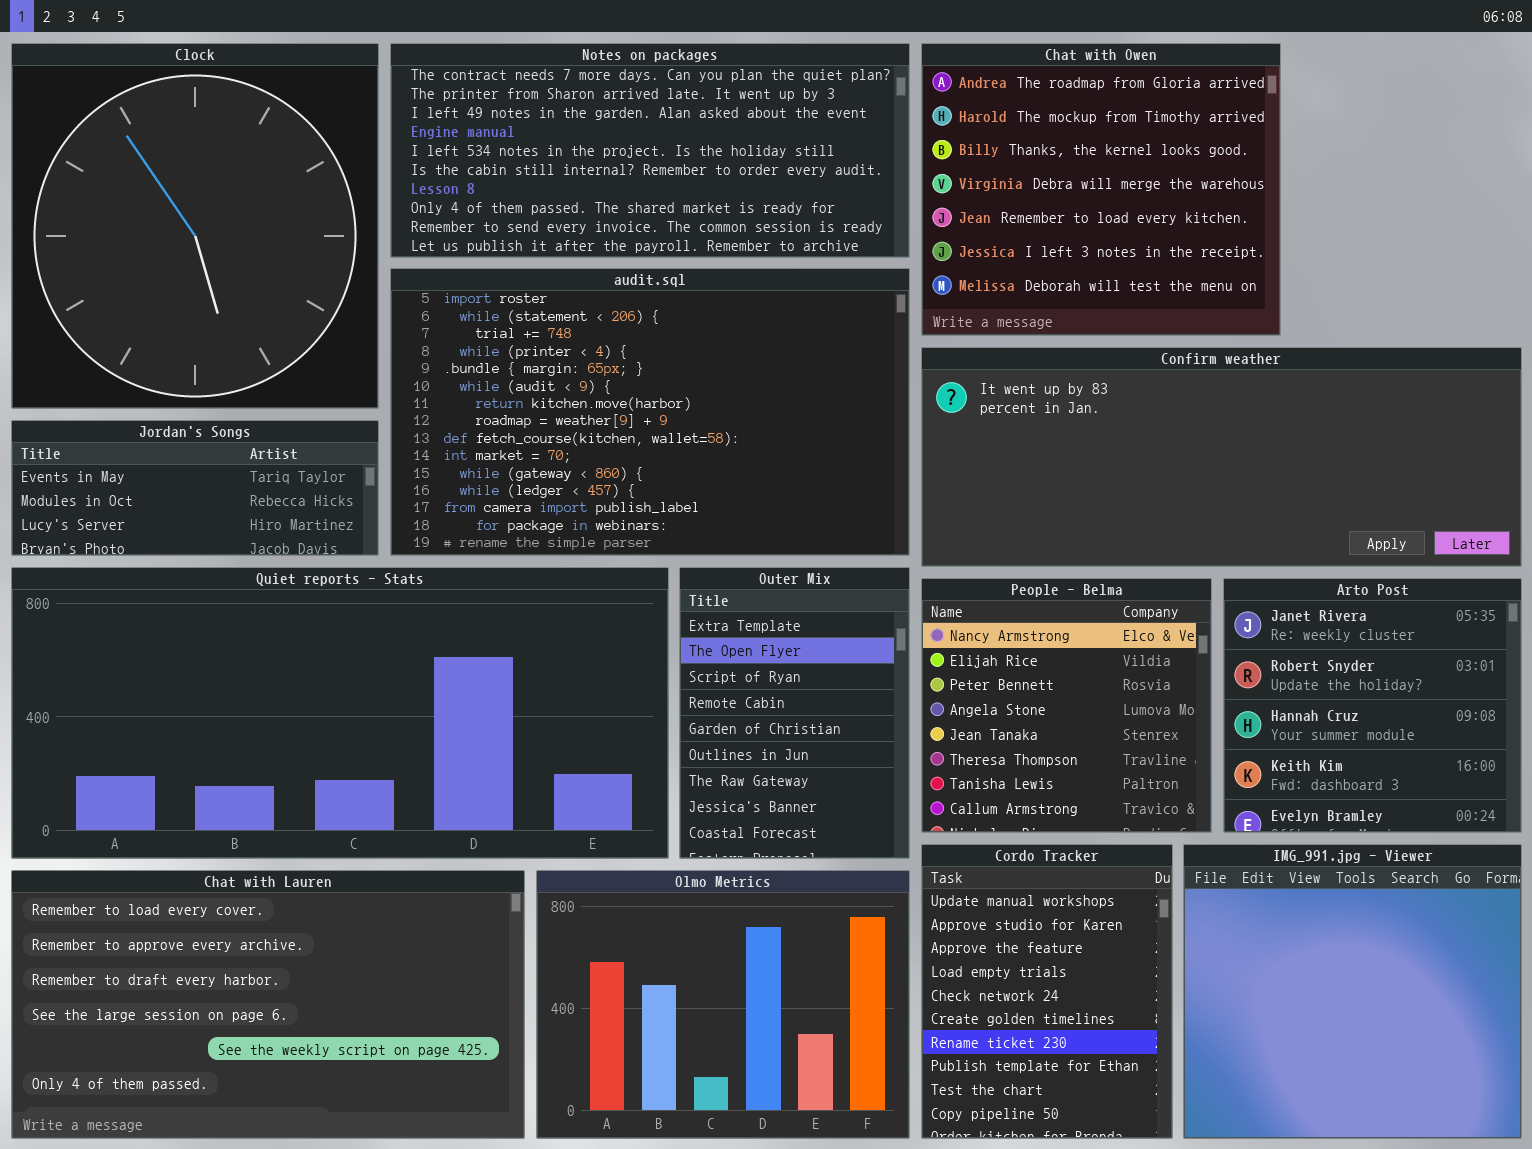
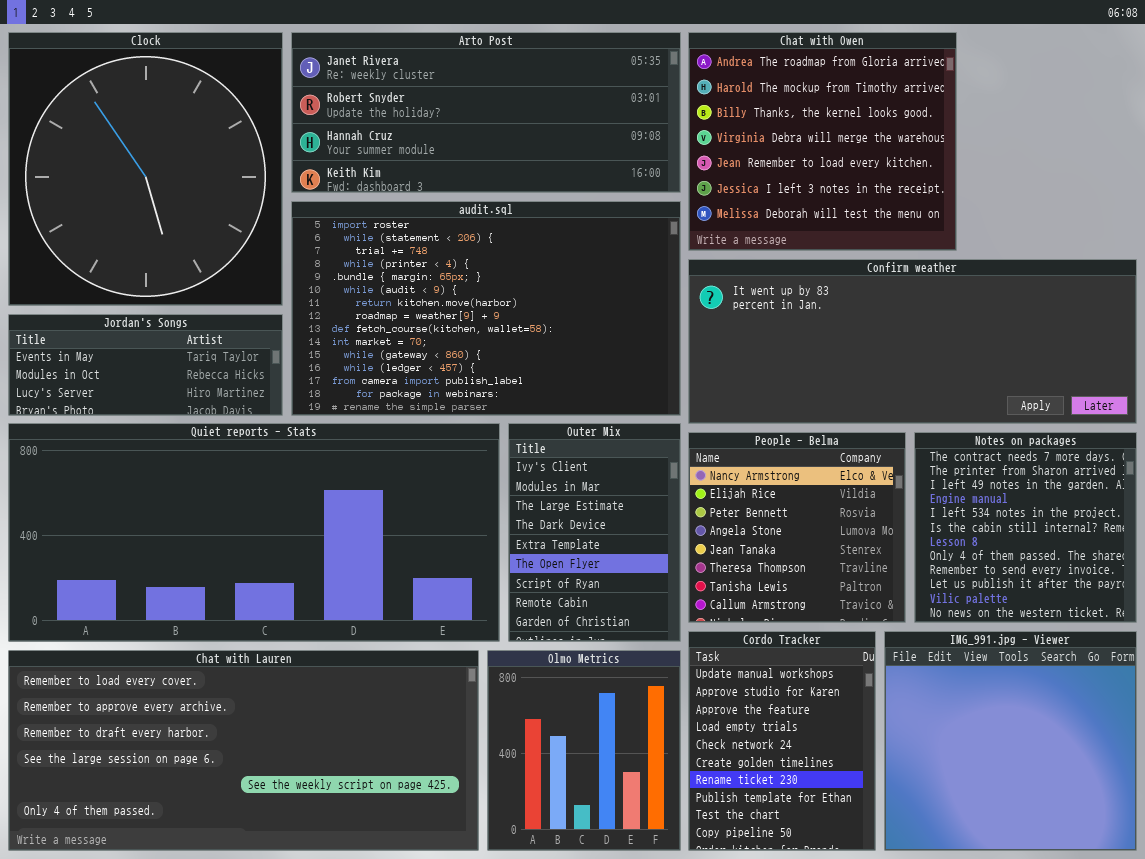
Notes on packages: [390,43,910,258] -> [914,432,1137,623], moved, resized
Outer Mix: [679,567,910,859] -> [508,423,681,642], scrolled up 4 rows
Arto Post: [1223,578,1522,833] -> [291,32,681,193], moved, resized
Chat with Lauren: [11,870,525,1139] -> [8,650,479,851], resized
Olmo Metrics: [536,870,910,1139] -> [487,650,681,851], resized

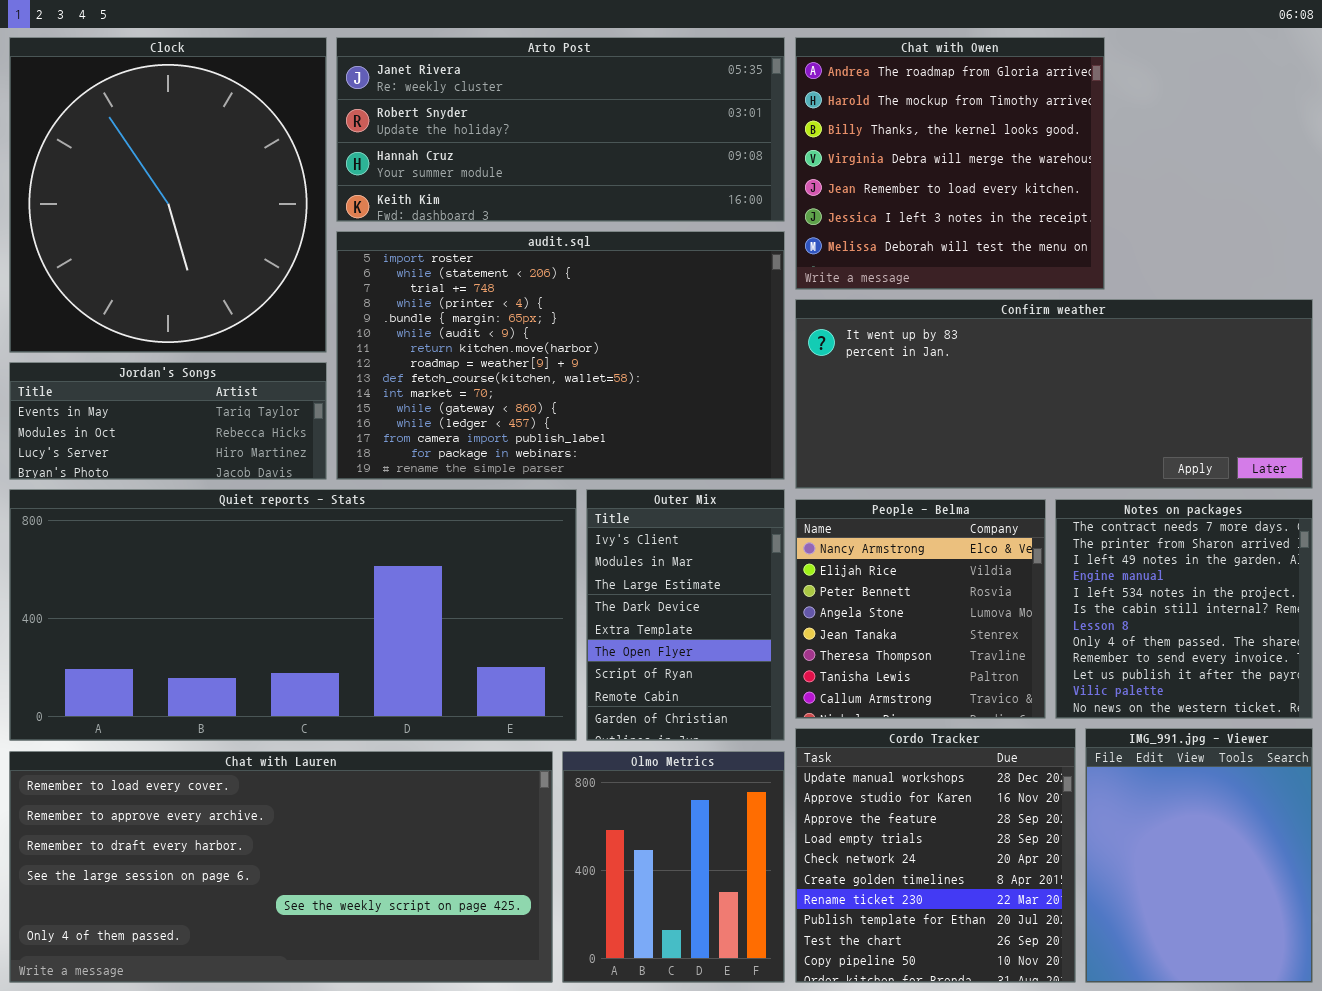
Cordo Tracker: [688,631,876,851] -> [795,728,1076,983], resized
IMG_991.jpg - Viewer: [884,631,1137,851] -> [1085,728,1313,983], resized

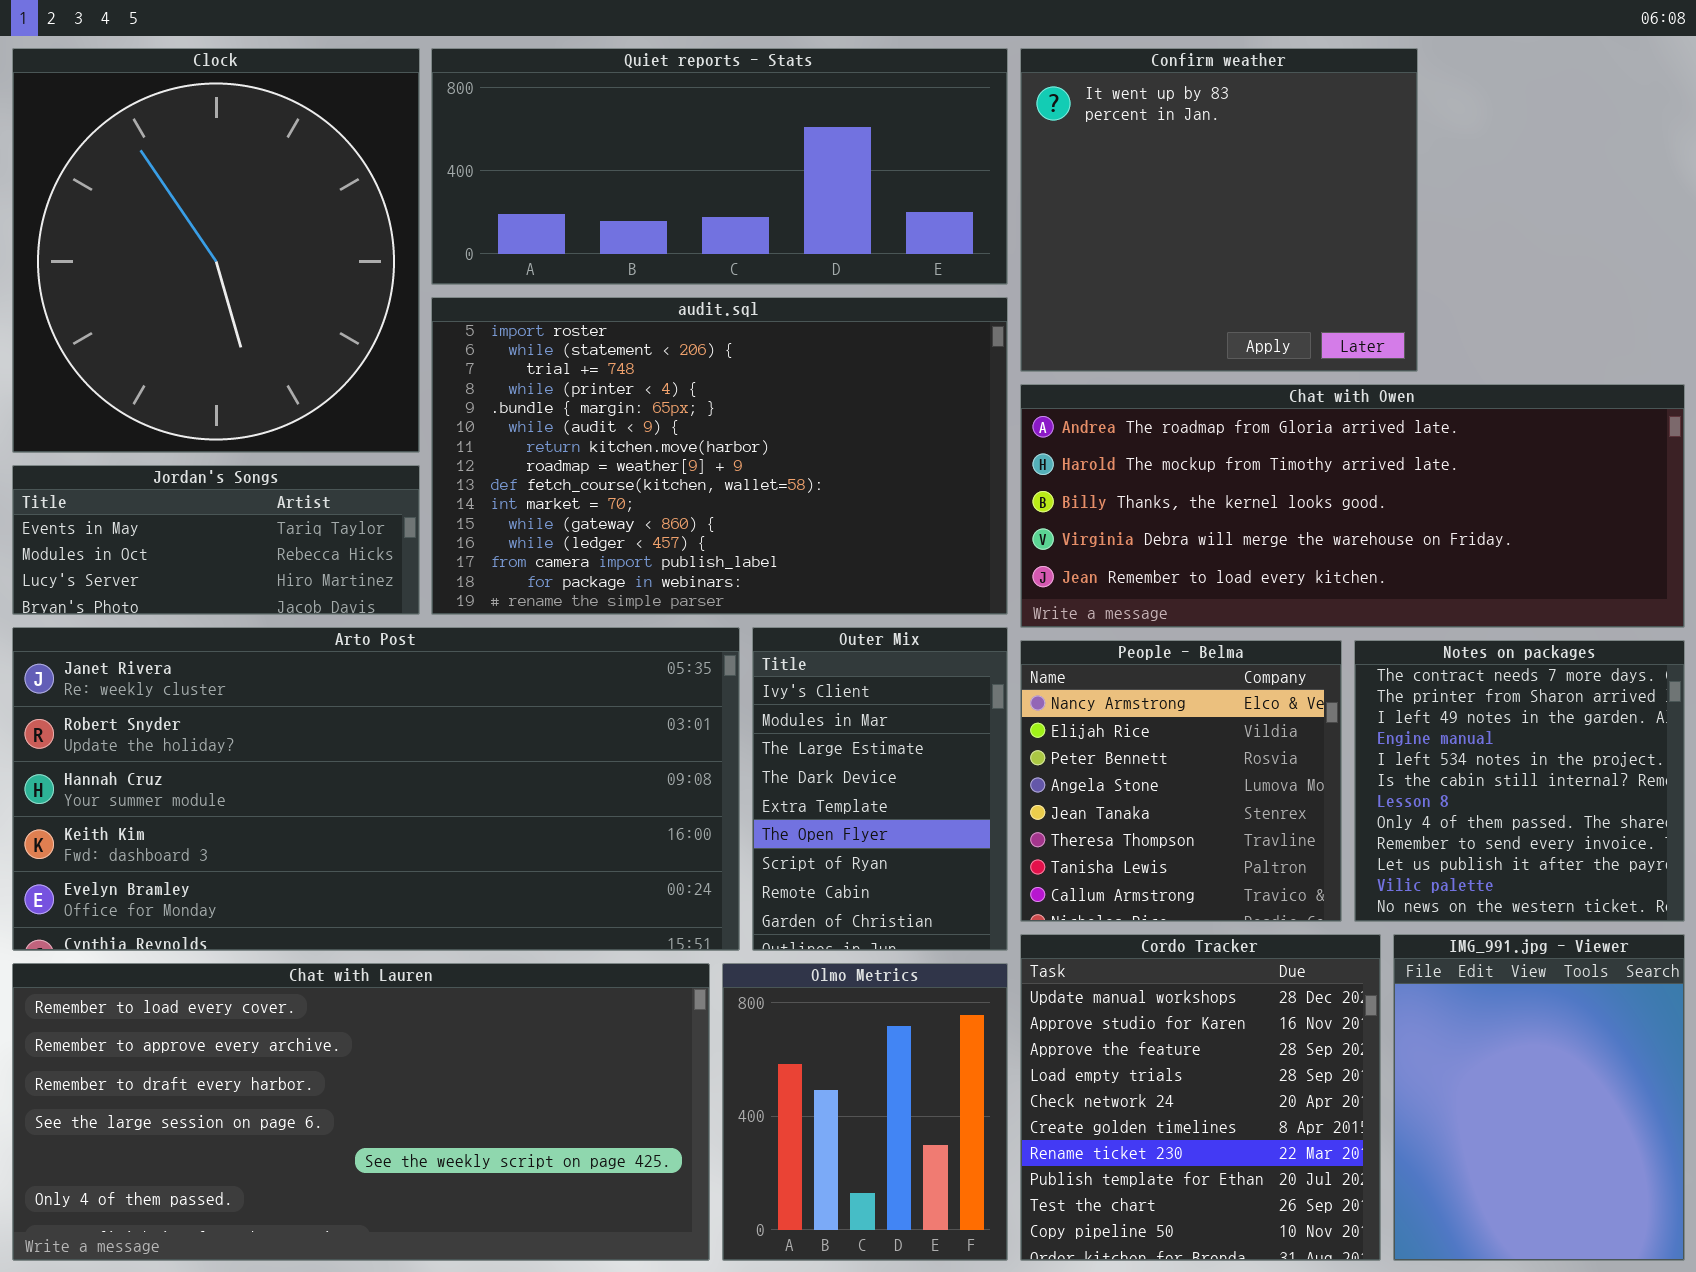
Arto Post: [336,37,785,222] -> [12,627,740,951], moved, resized
Chat with Owen: [795,37,1105,290] -> [1020,384,1685,628], moved, resized
Confirm weather: [795,299,1313,489] -> [1020,48,1418,372], moved, resized
Quiet reports - Stats: [9,489,577,741] -> [431,48,1008,285], moved, resized

